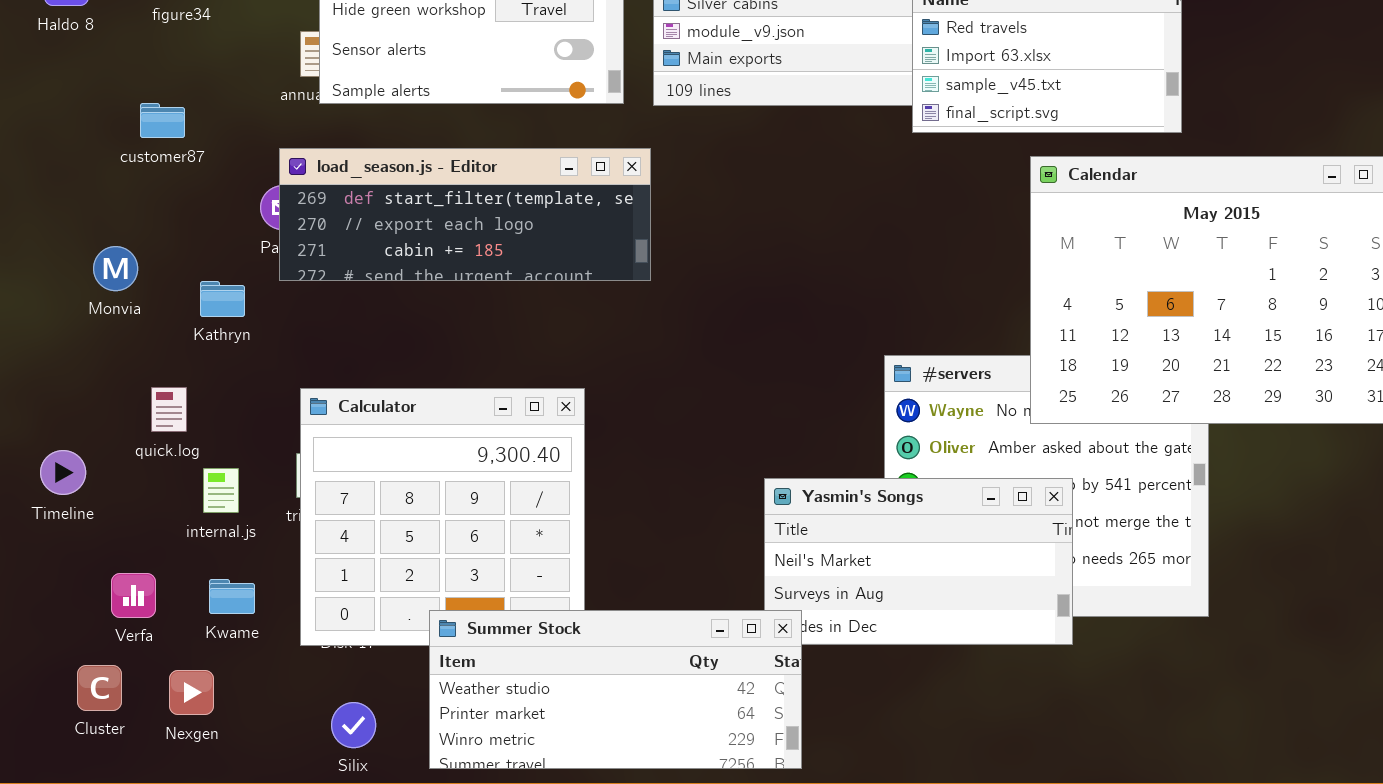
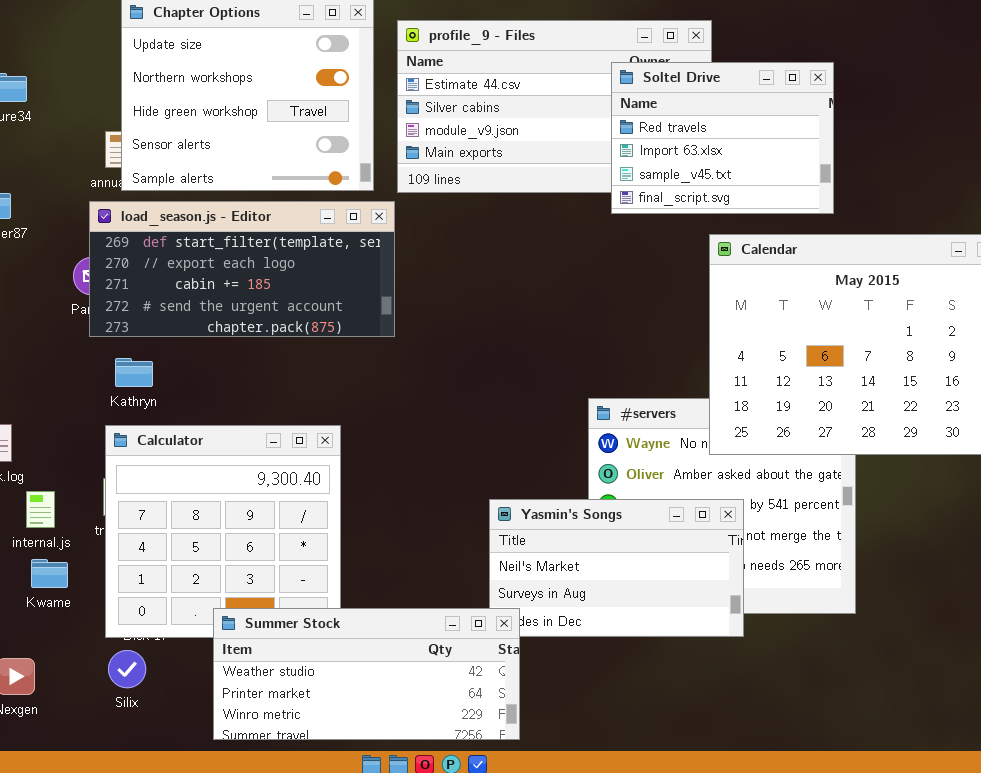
load_season.js - Editor: [279,148,651,281] -> [89,201,395,337], resized
Kathryn: [200,281,245,317] -> [115,358,153,387], moved
Kwame: [209,579,255,614] -> [31,559,68,588], moved
Silix: [331,702,376,748] -> [108,650,146,688], moved

